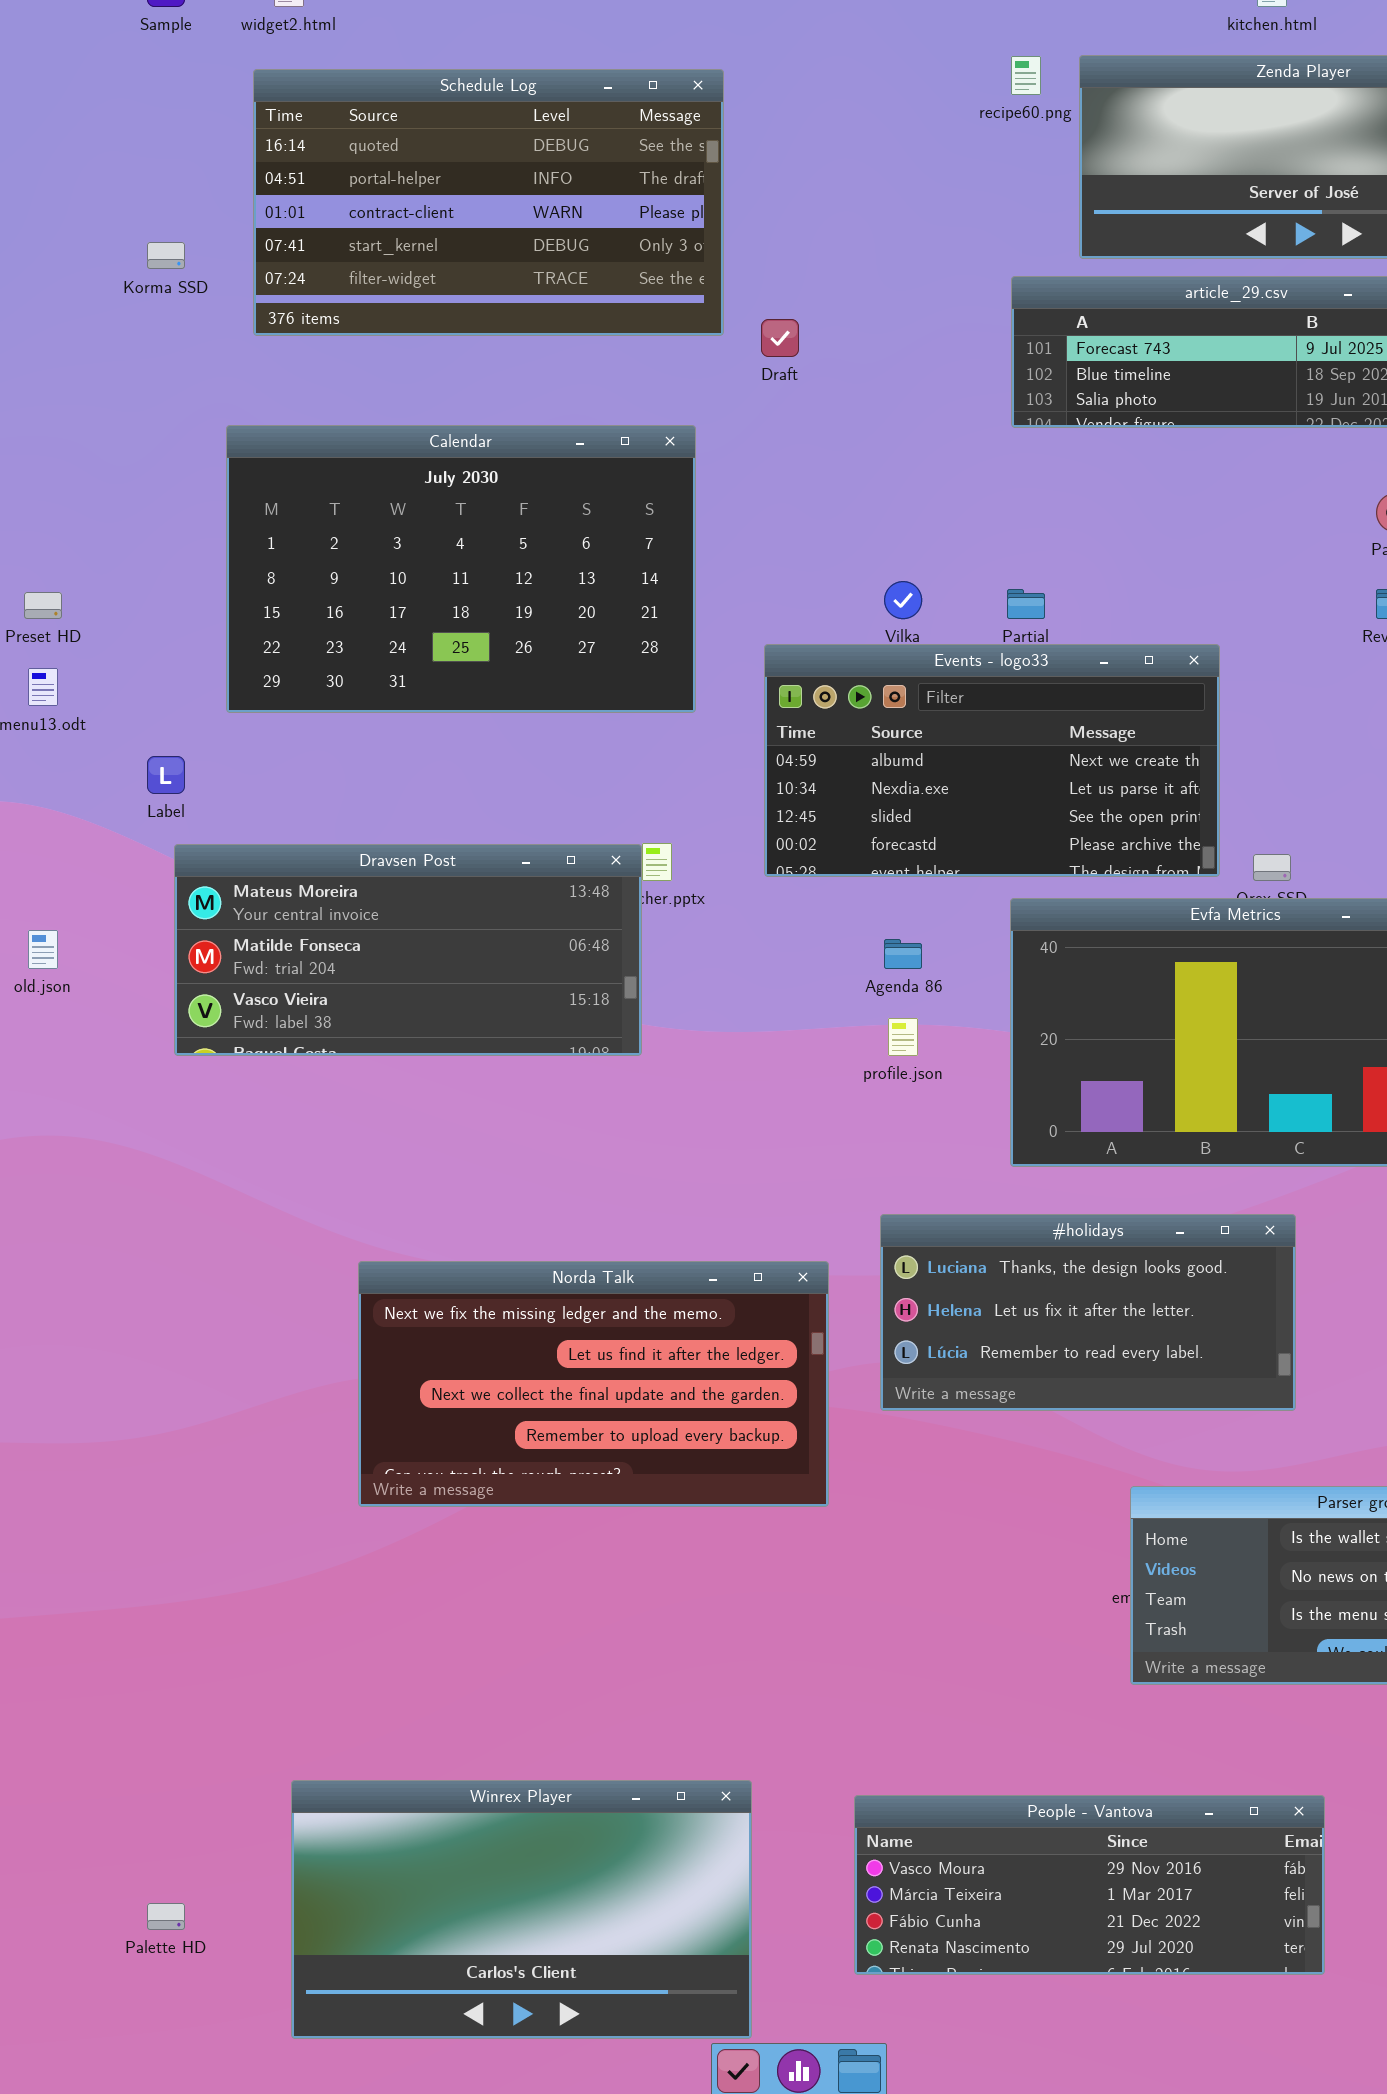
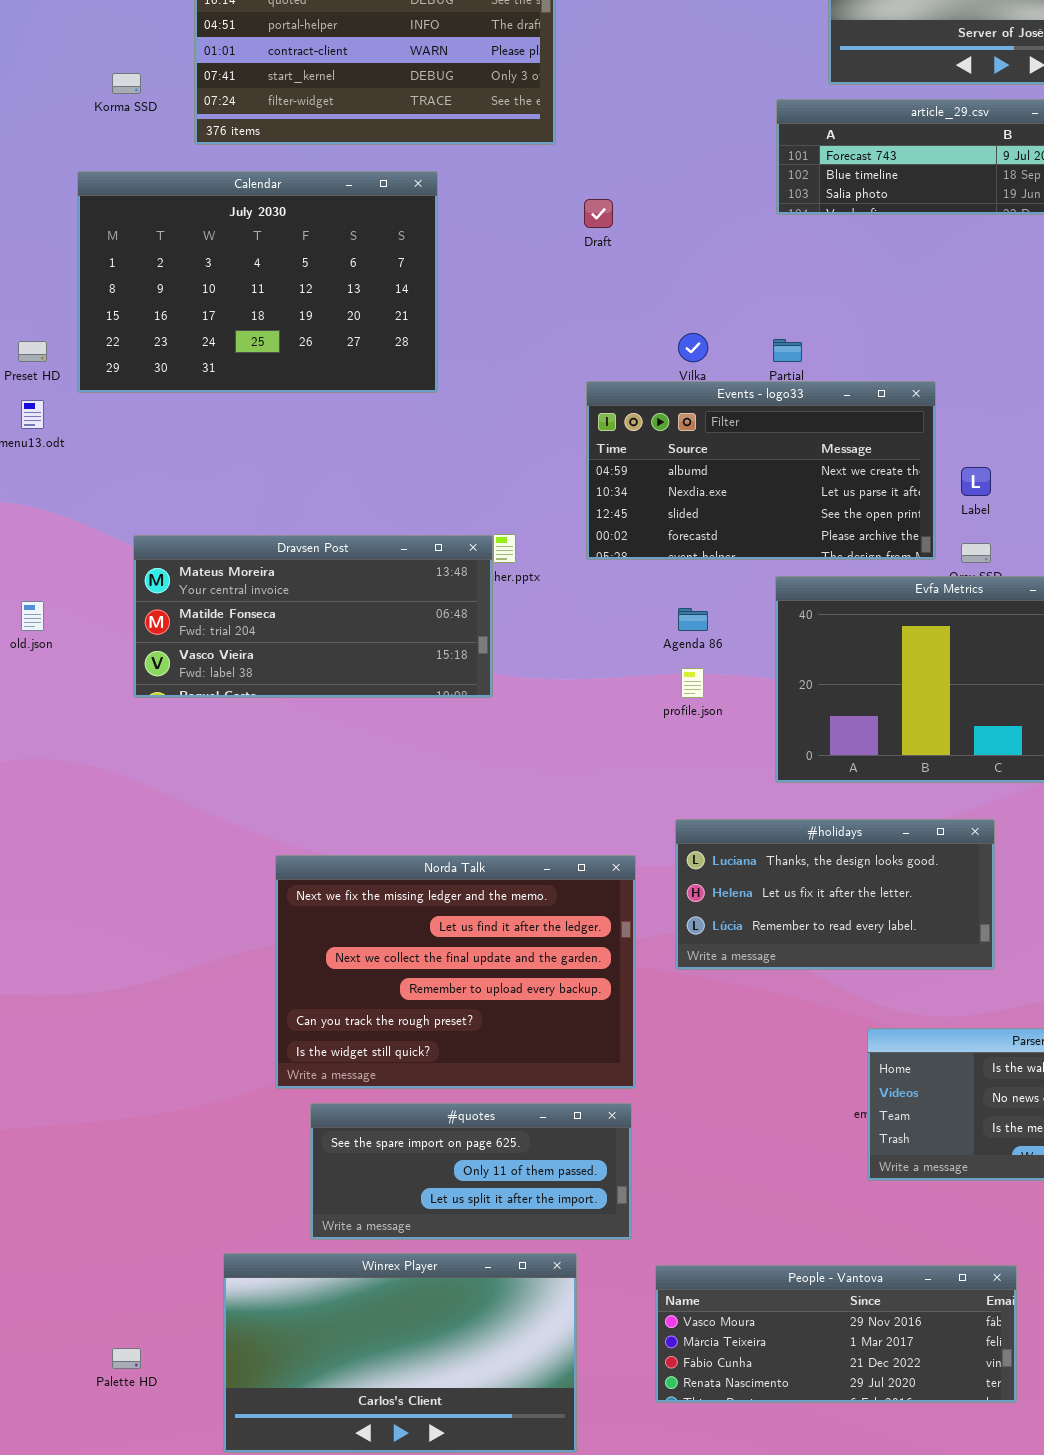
Draft: [761,319,799,357] -> [584,199,613,228], moved
Calendar: [226,425,696,713] -> [77,171,438,393], moved
Label: [147,756,185,794] -> [961,467,991,496], moved
Norda Talk: [358,1261,829,1507] -> [275,855,636,1089], resized
#quotes: none -> [310,1103,632,1240], opened

